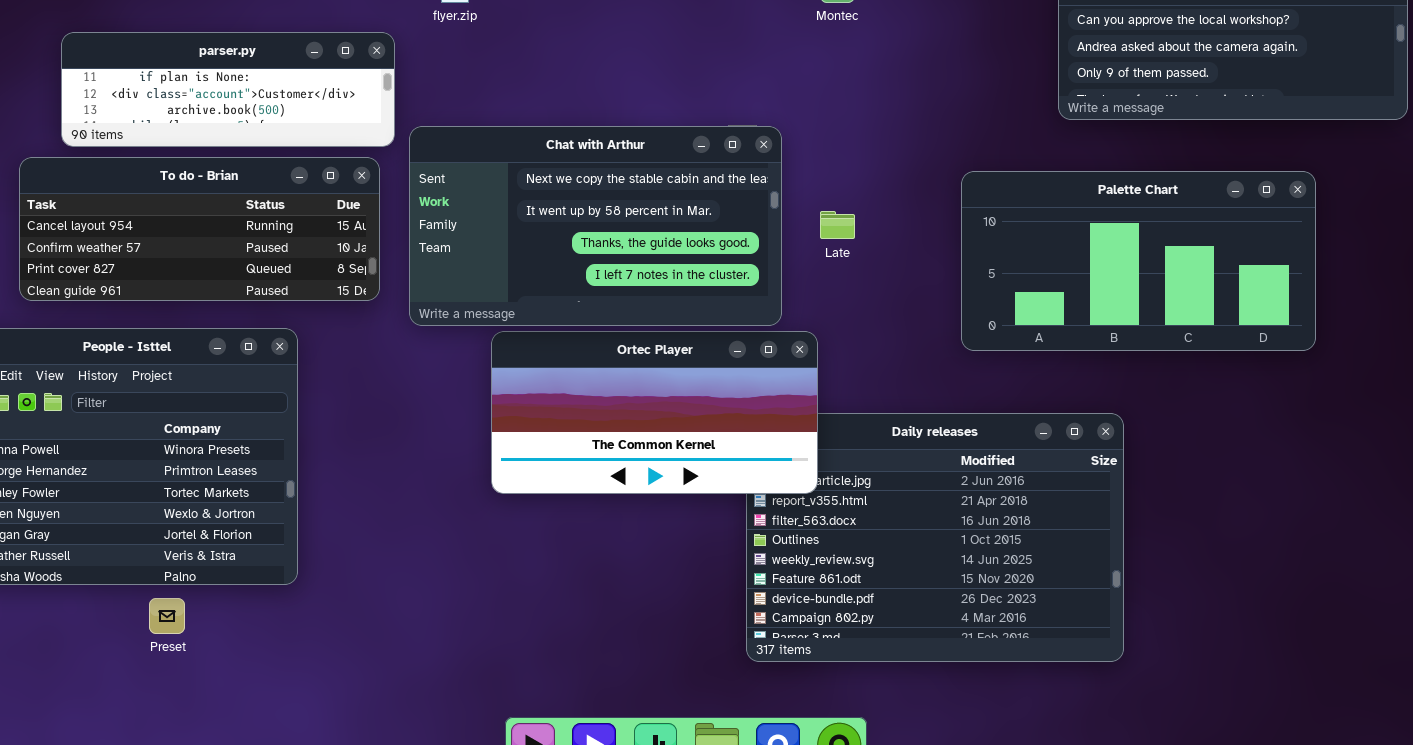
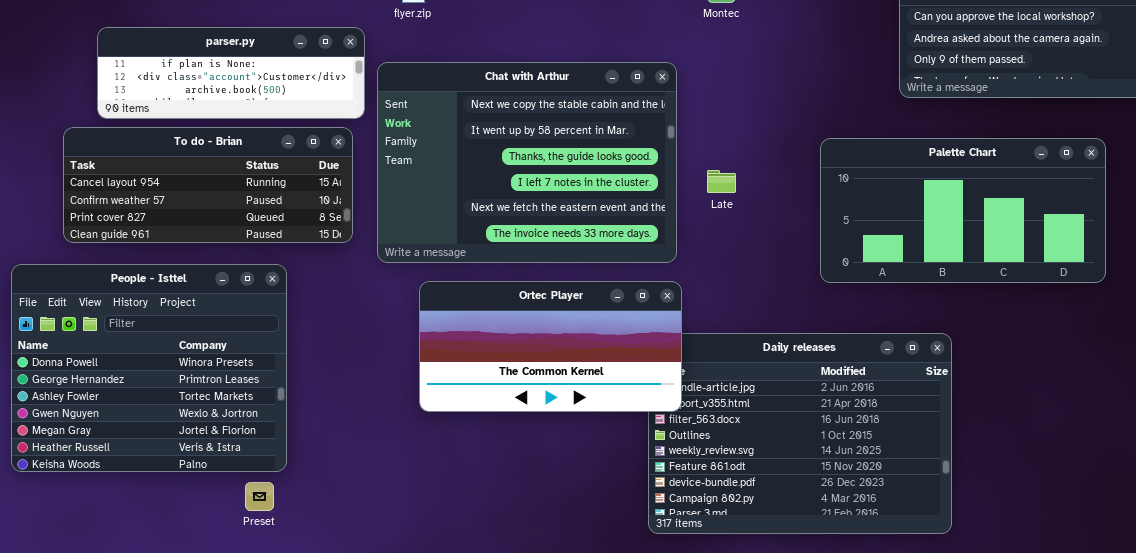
Chat with Arthur: [409,126,782,326] -> [377,62,677,263], resized
Ortec Player: [491,331,818,494] -> [419,281,682,412], moved
Preset: [149,598,185,634] -> [245,482,274,511], moved

